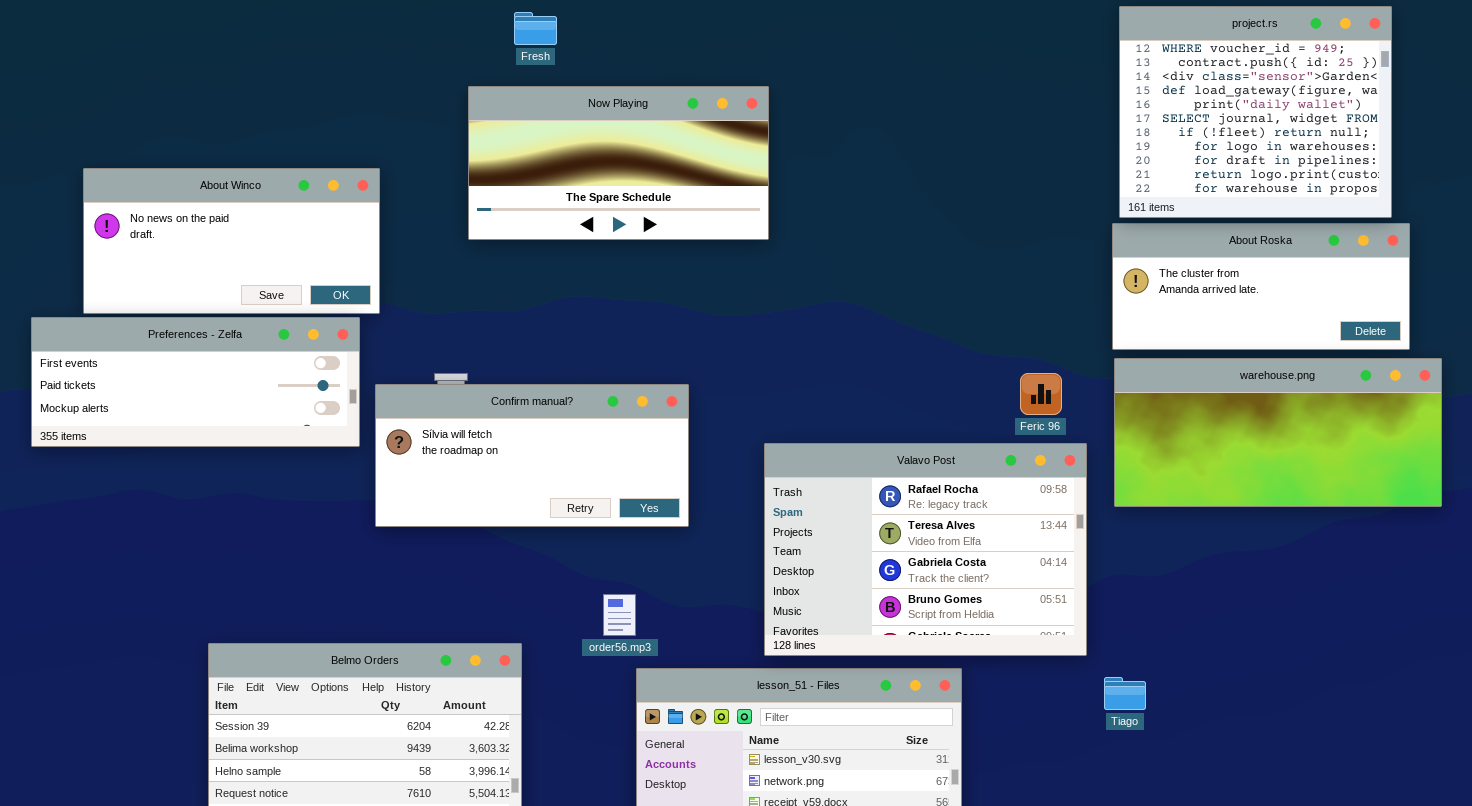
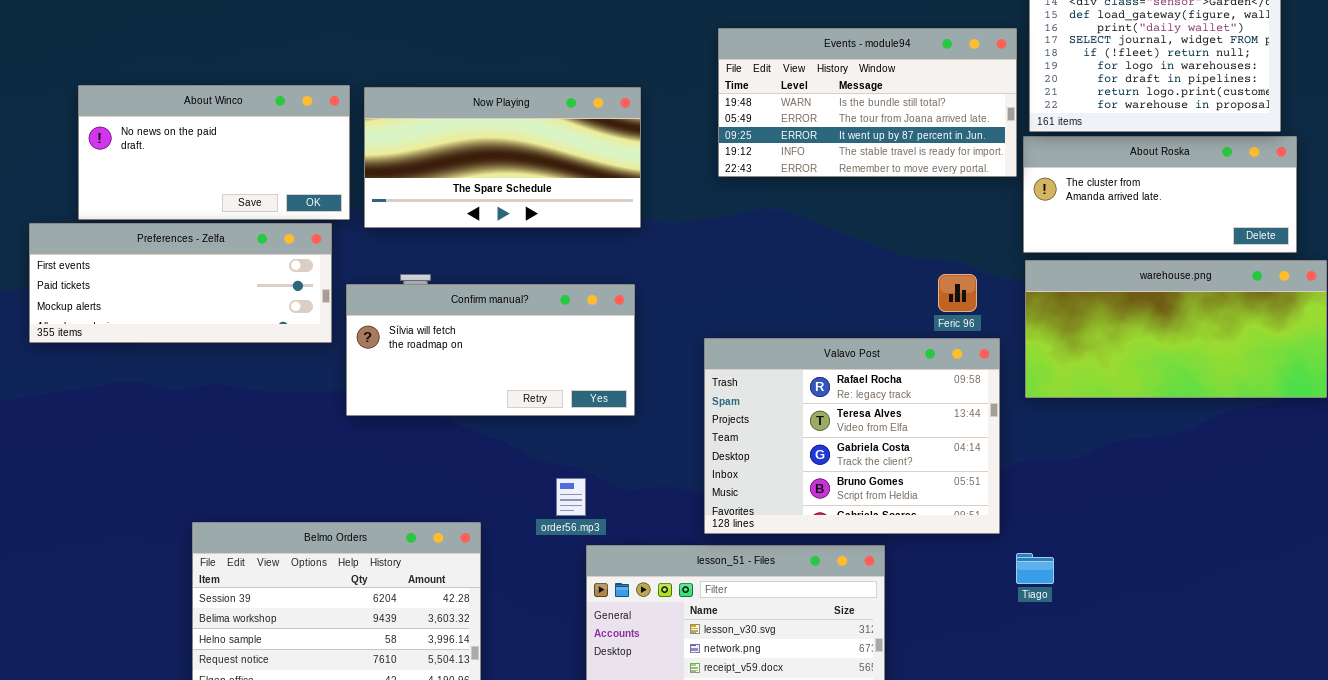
Now Playing: [468,86,769,240] -> [364,87,641,228], moved
Events - module94: none -> [718,28,1017,177], opened

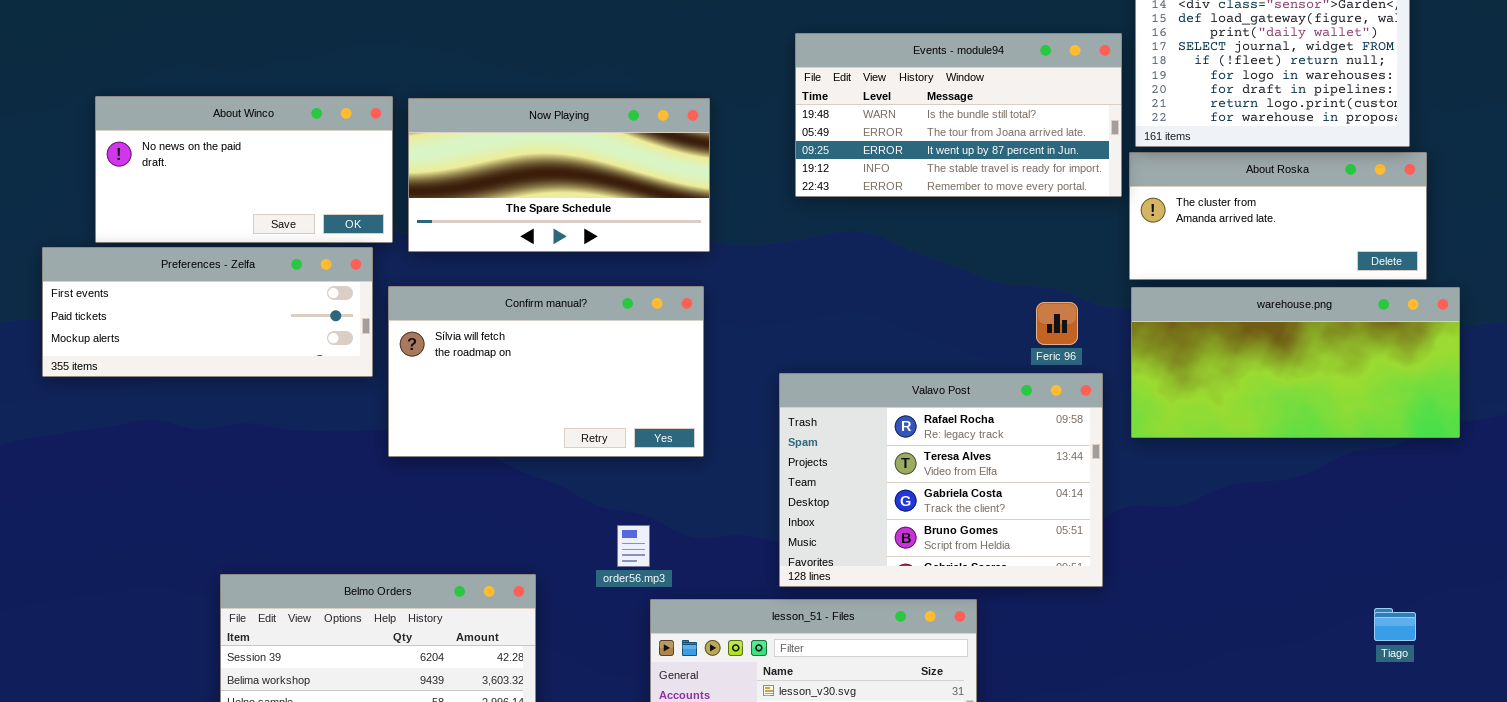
Confirm manual?: [346,284,635,416] -> [388,286,704,457], resized
Tiago: [1016,553,1054,584] -> [1374,608,1416,641], moved

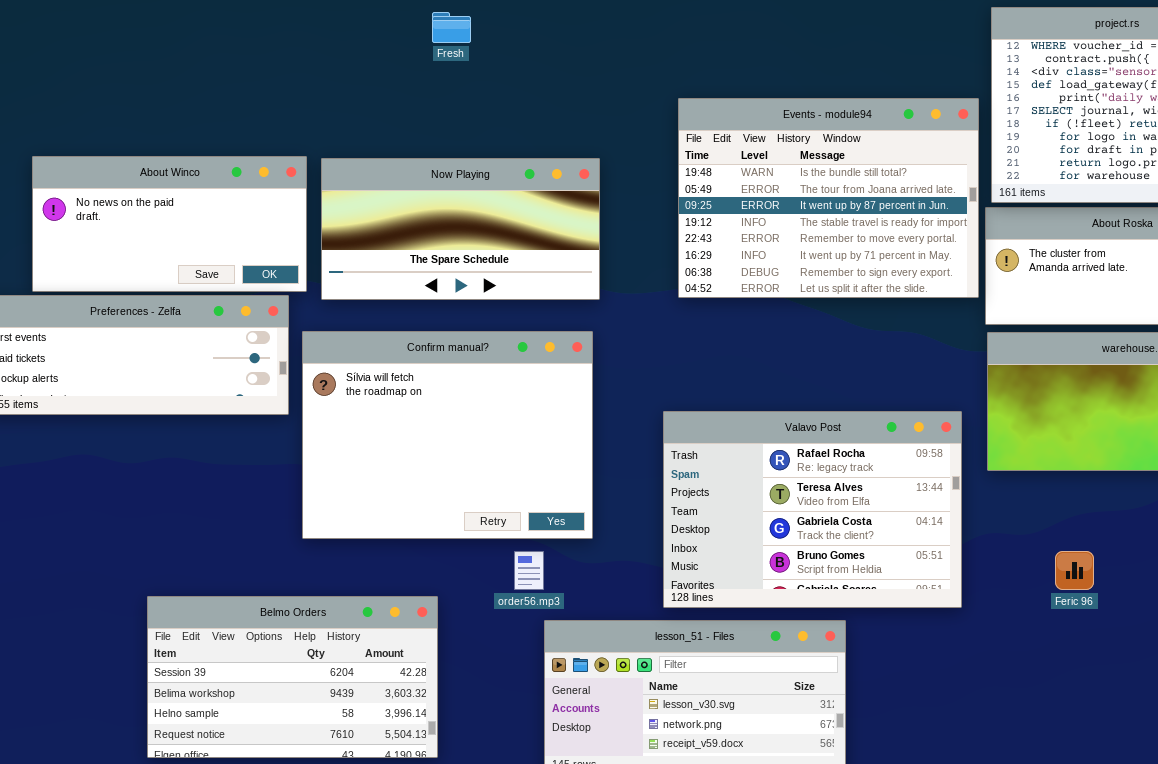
Events - module94: [795,33,1122,197] -> [678,98,979,298], resized
Confirm manual?: [388,286,704,457] -> [302,331,593,539], resized
Feric 96: [1036,302,1078,345] -> [1055,551,1094,590], moved

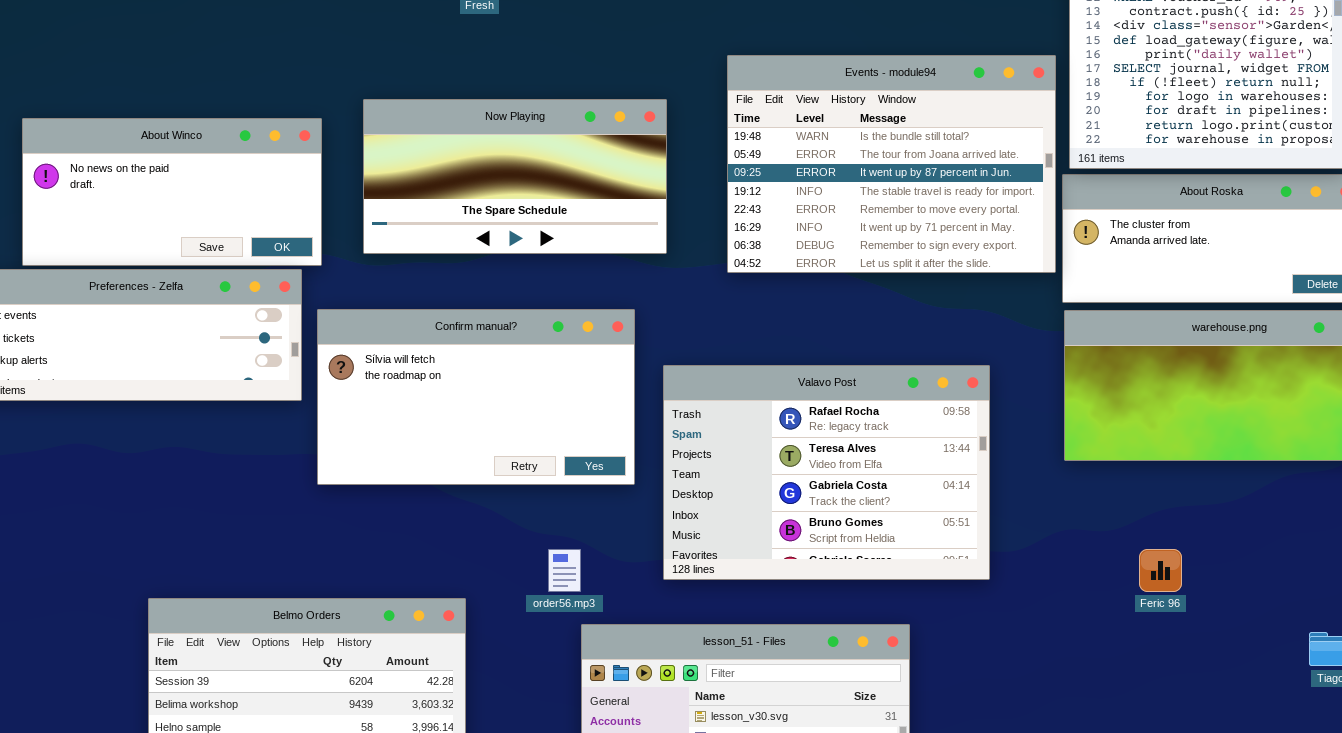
Now Playing: [321,158,600,300] -> [363,99,667,254], moved
Confirm manual?: [302,331,593,539] -> [317,309,635,485], resized
Valavo Post: [663,411,962,608] -> [663,365,990,580], moved

